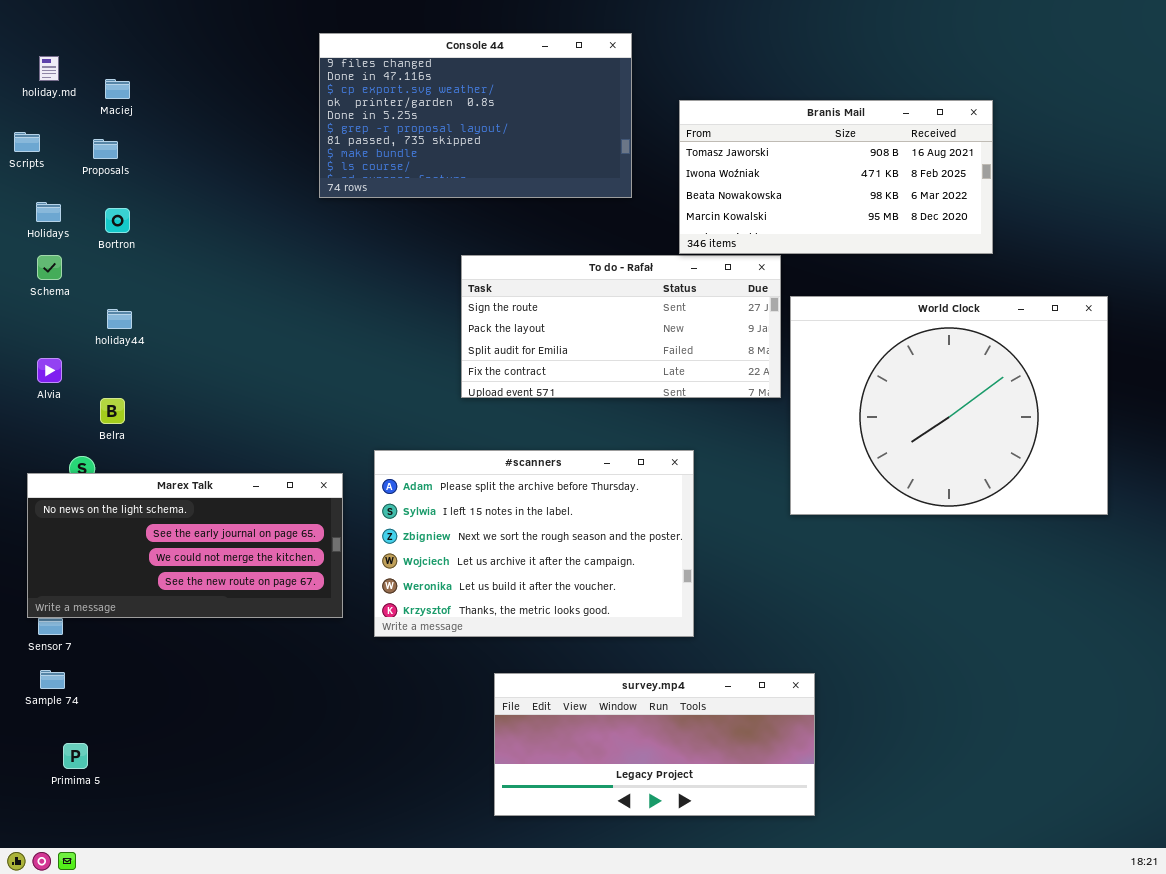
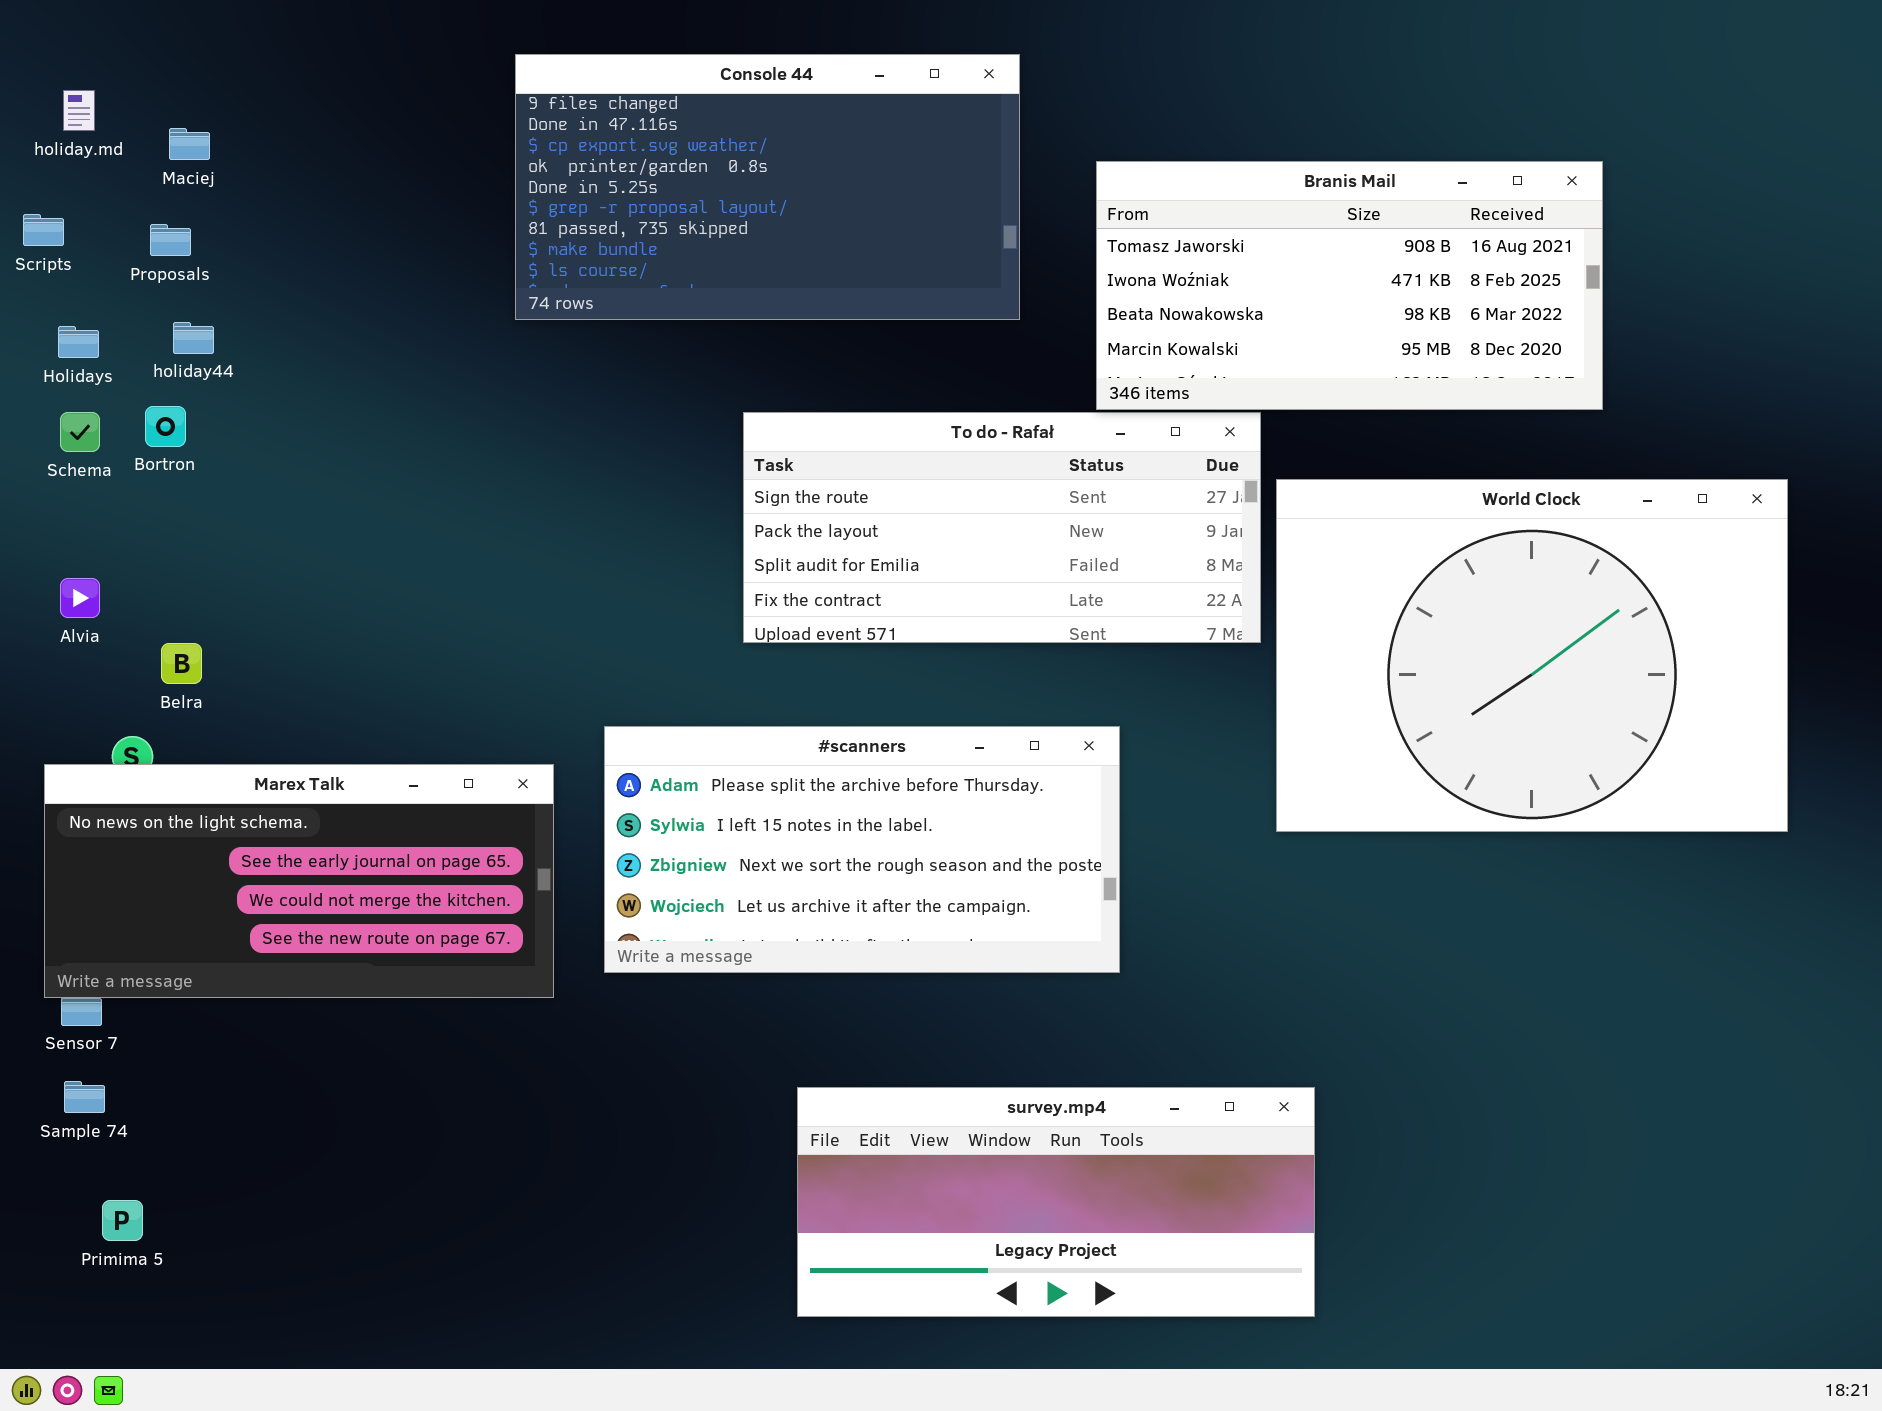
Bortron: [105,208,130,233] -> [145,406,186,447], moved
holiday44: [107,309,132,329] -> [173,322,214,354], moved
#scanners: [374,450,694,637] -> [604,726,1120,973], resized

